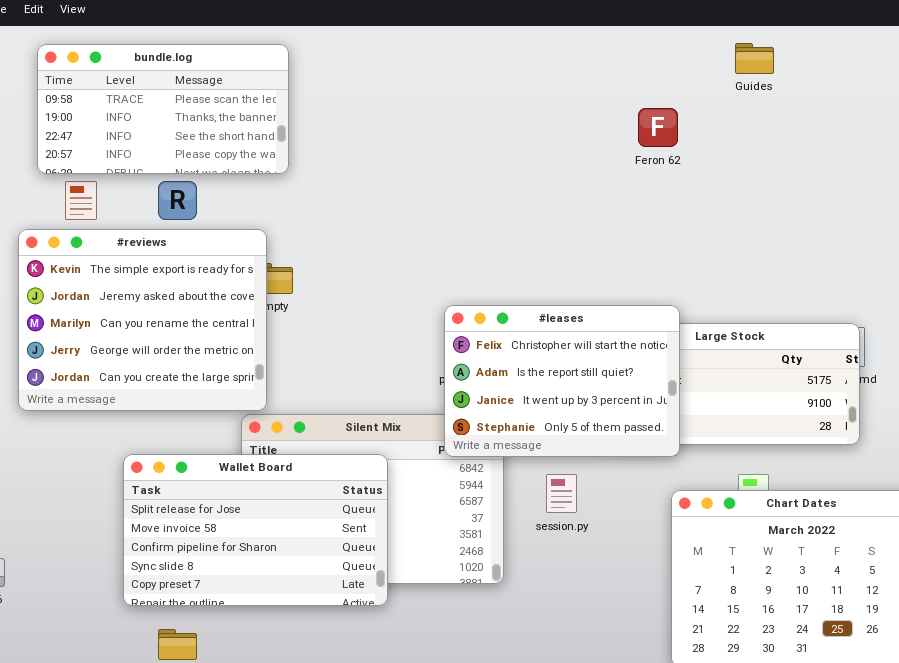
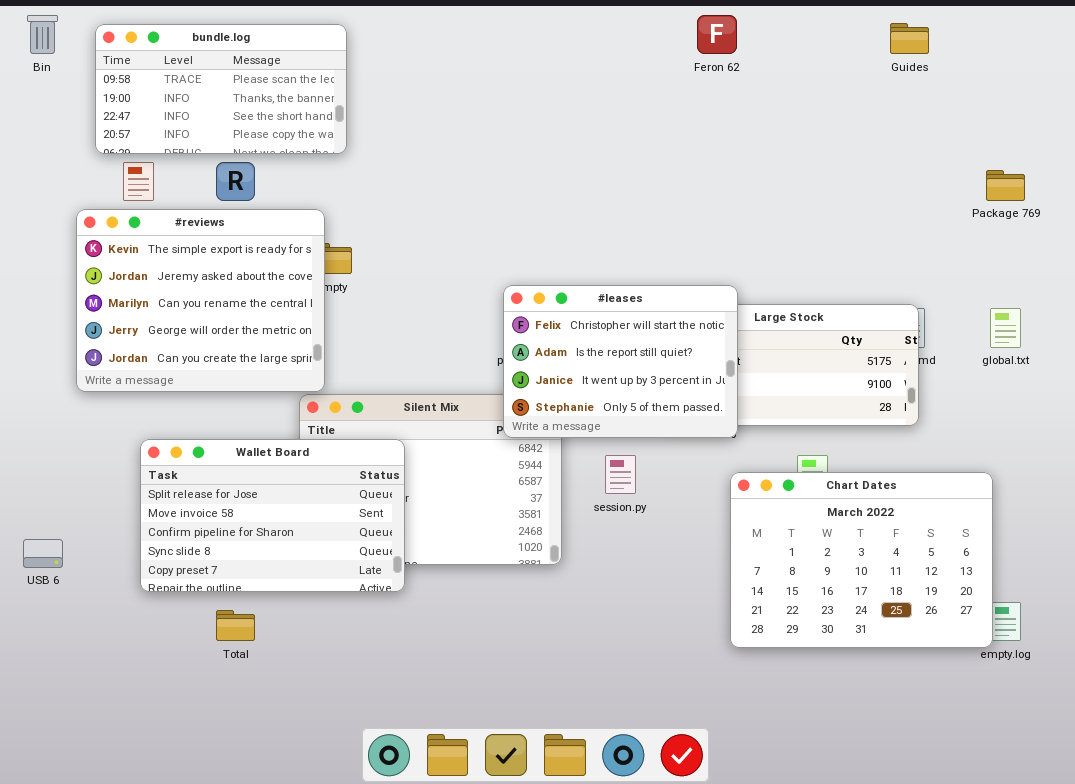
Guides: [735,43,774,74] -> [890,23,929,54], moved
Feron 62: [638,108,678,147] -> [697,15,737,54], moved
Wallet Board: [123,454,388,606] -> [140,439,405,592], moved

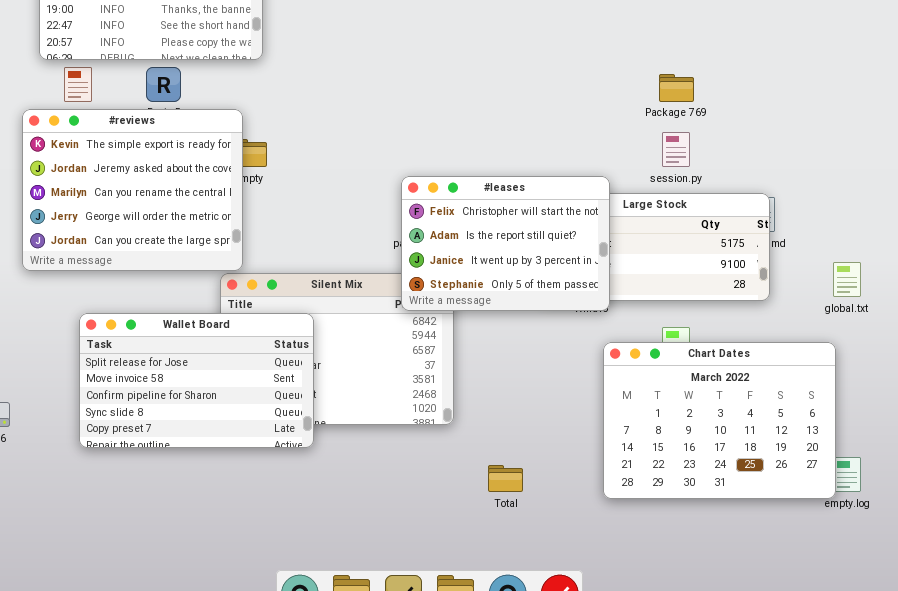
Package 769: [986,170,1025,201] -> [659,74,694,102], moved
global.txt: [990,308,1021,348] -> [833,262,861,297], moved
session.py: [605,455,636,494] -> [662,132,690,167], moved
Total: [216,610,255,641] -> [488,465,523,492], moved

